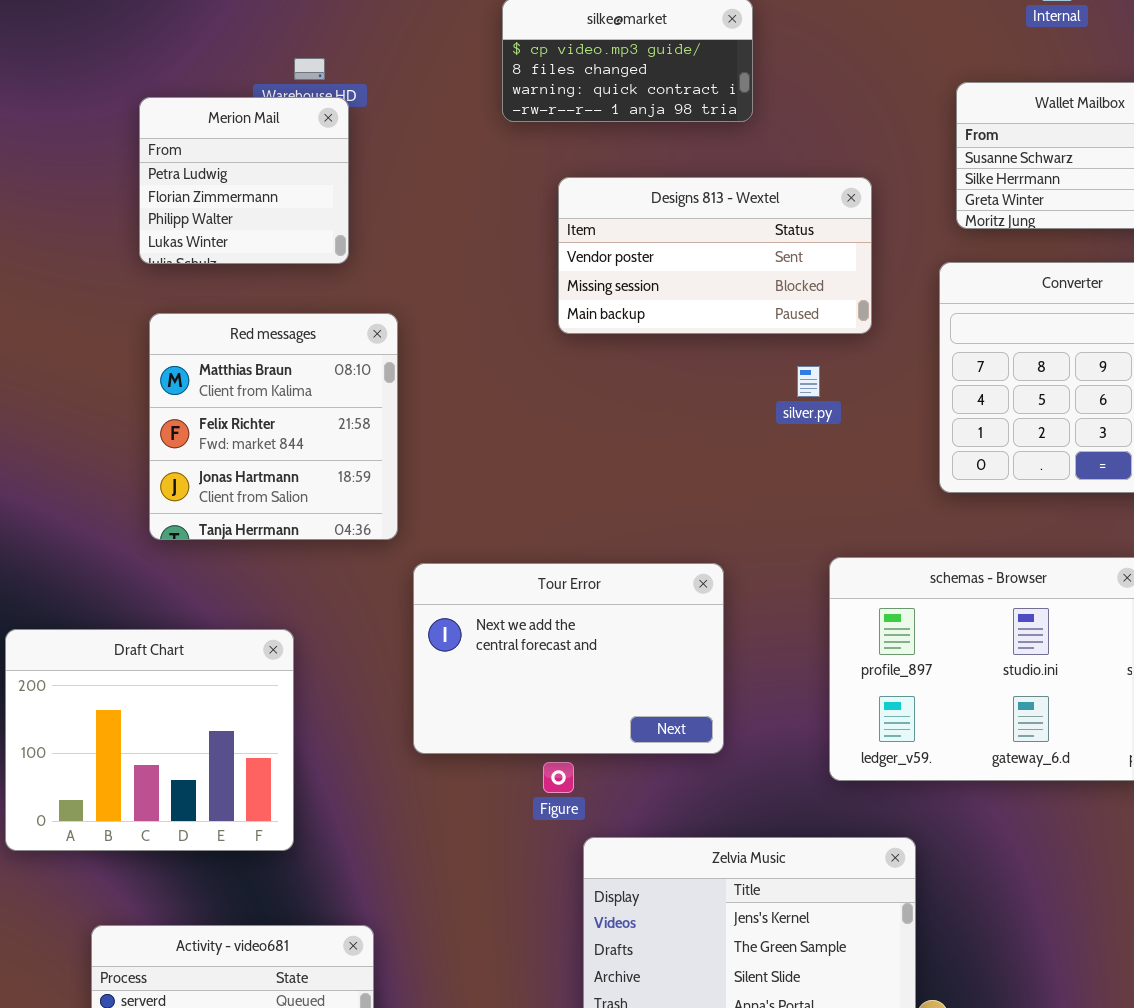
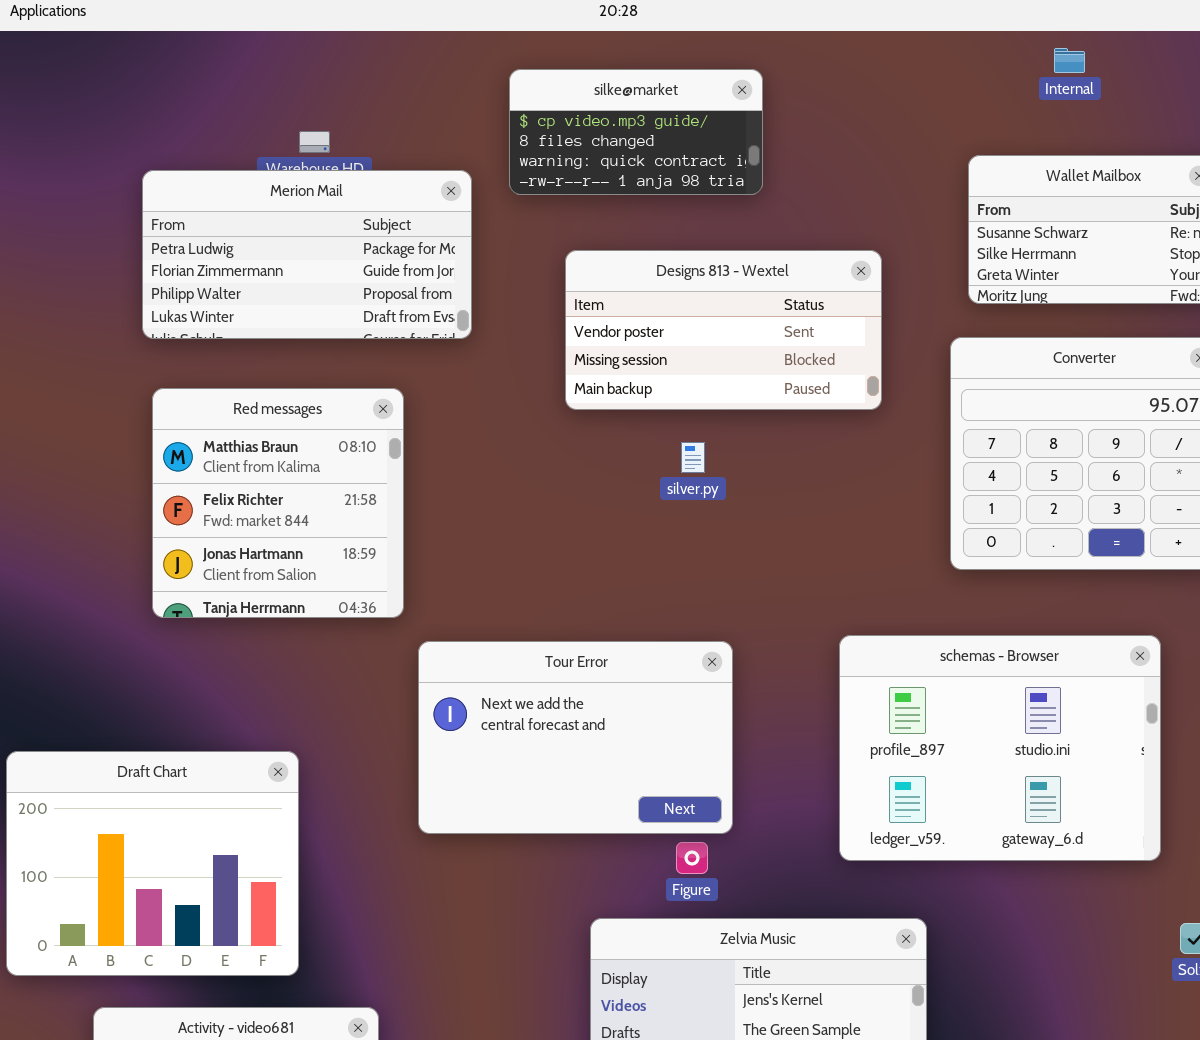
Merion Mail: [139,97,349,264] -> [142,170,472,339], resized
silver.py: [797,366,820,397] -> [681,442,705,473], moved
Draft Chart: [5,629,294,851] -> [6,751,299,976], moved
Figure: [543,762,574,793] -> [676,842,708,874], moved

